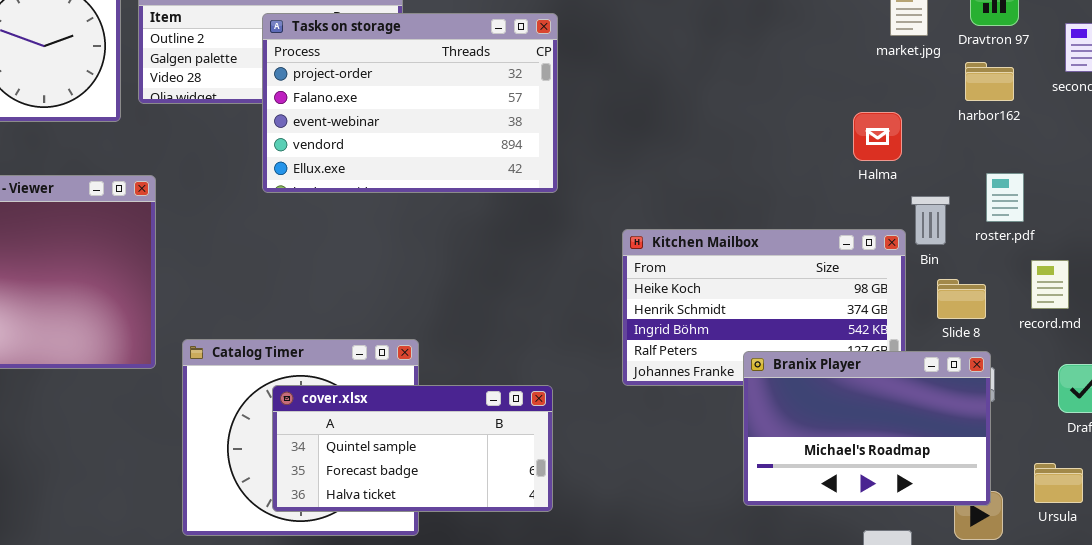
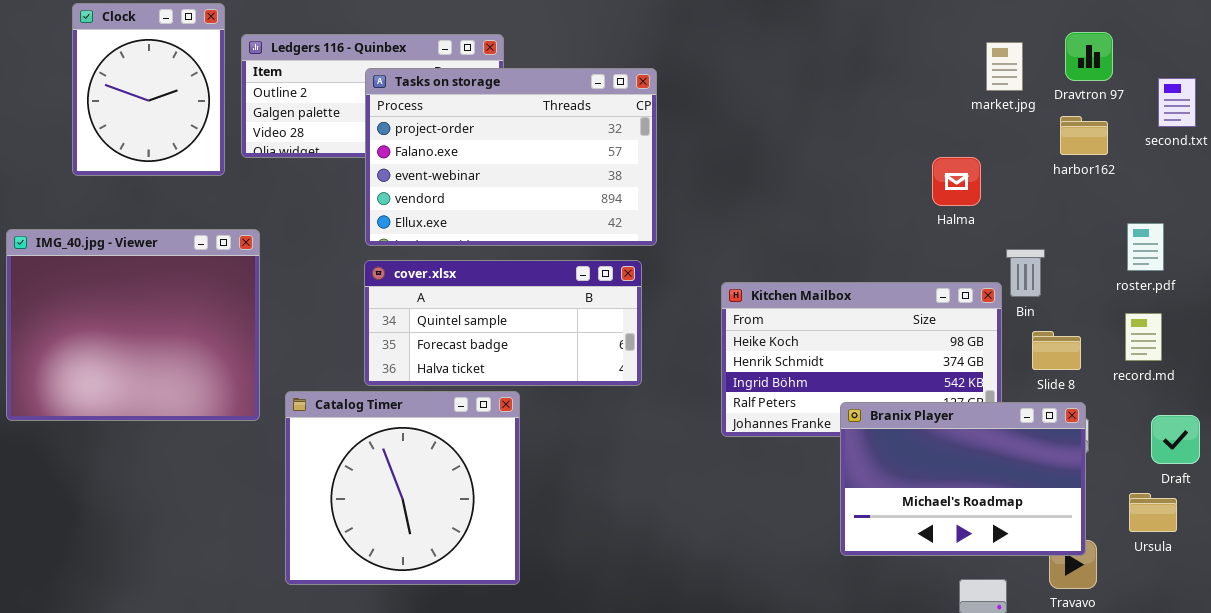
Halma: [853,112,902,161] -> [932,157,981,206], moved
roster.pdf: [986,173,1024,222] -> [1127,223,1164,271], moved
cover.xlsx: [272,385,553,512] -> [364,260,642,386], moved
Ursula: [1034,463,1083,503] -> [1129,493,1177,532], moved

